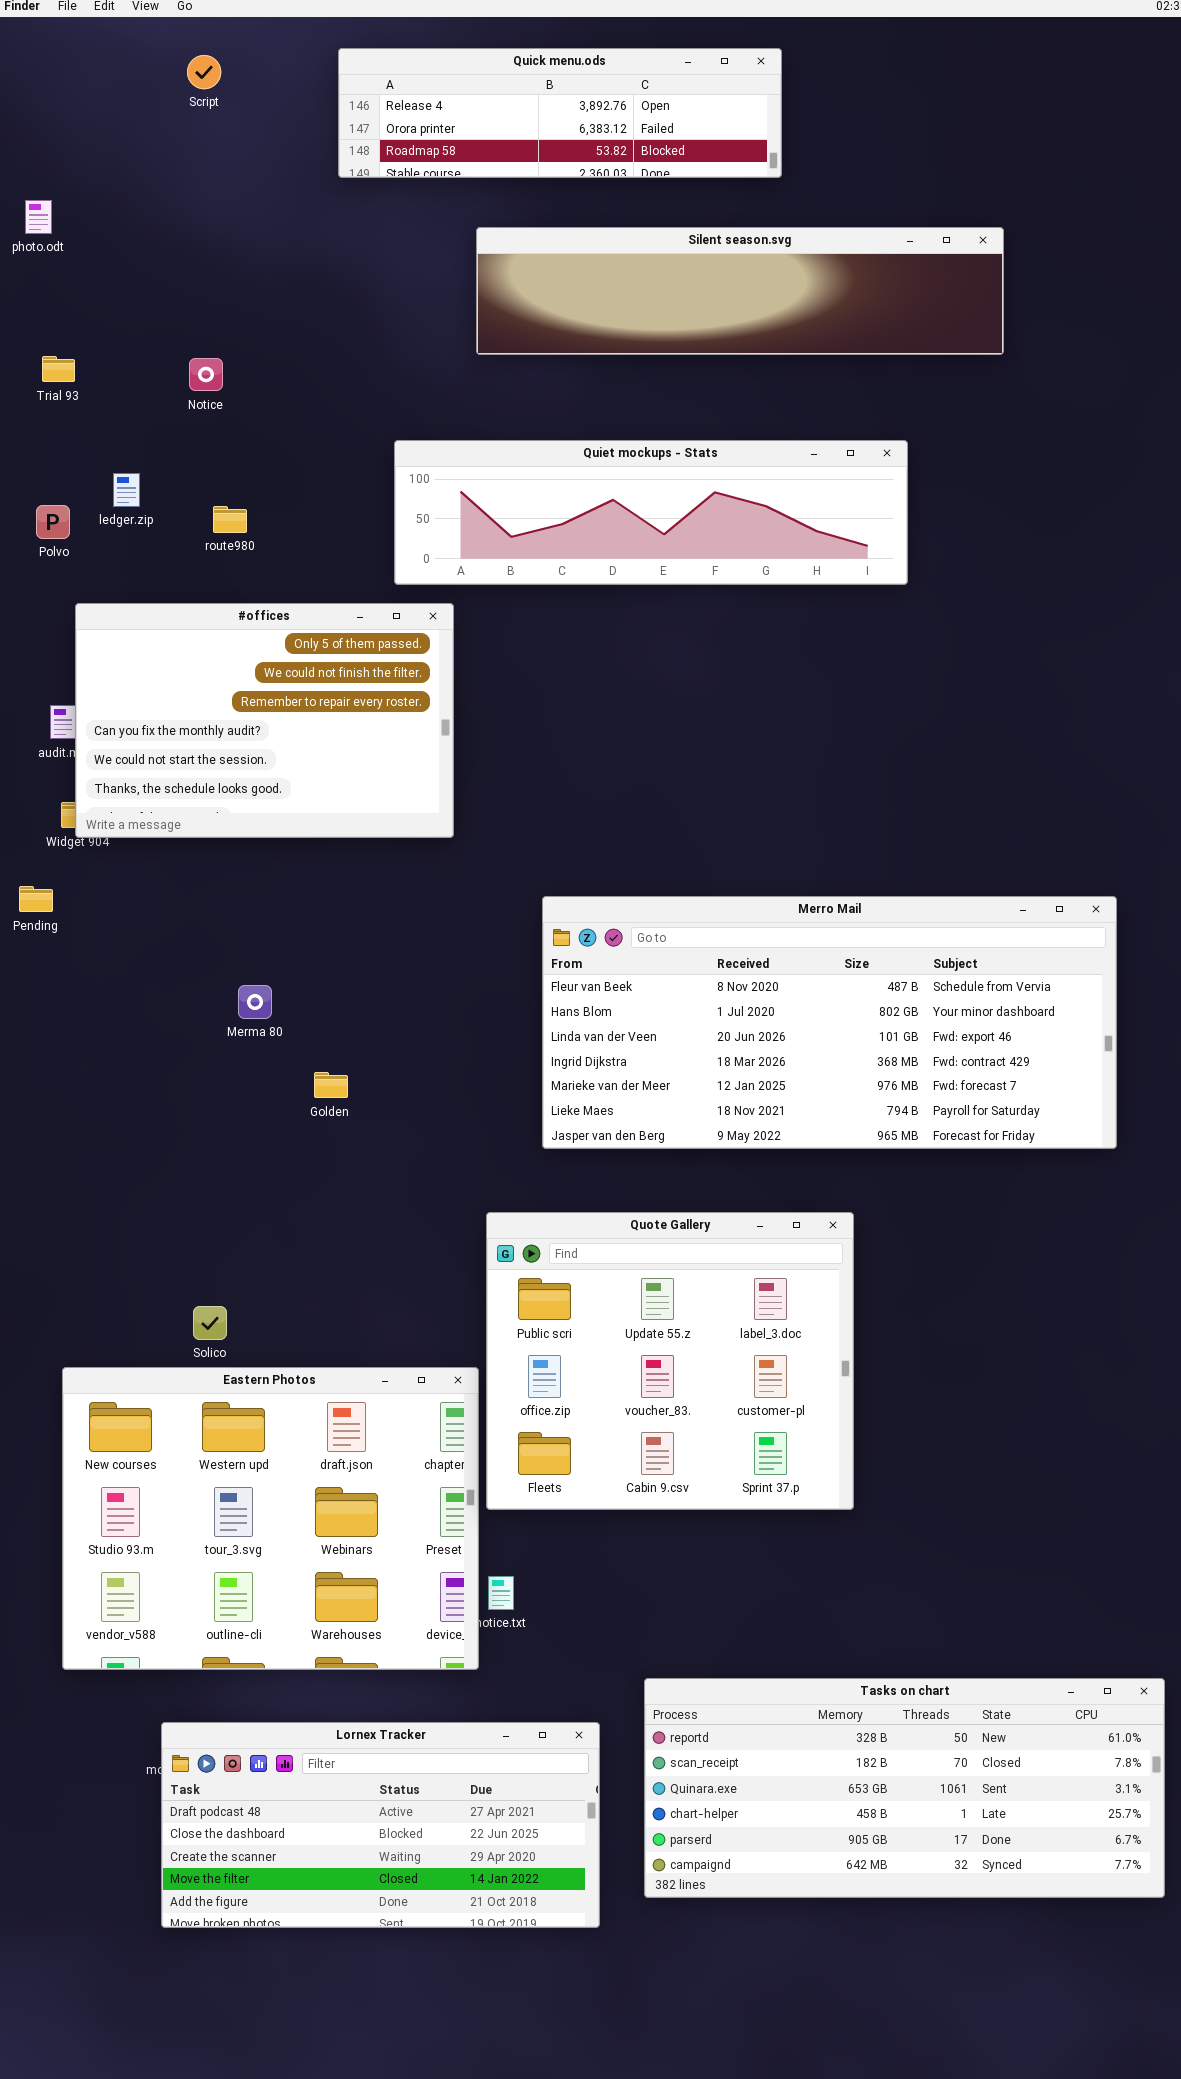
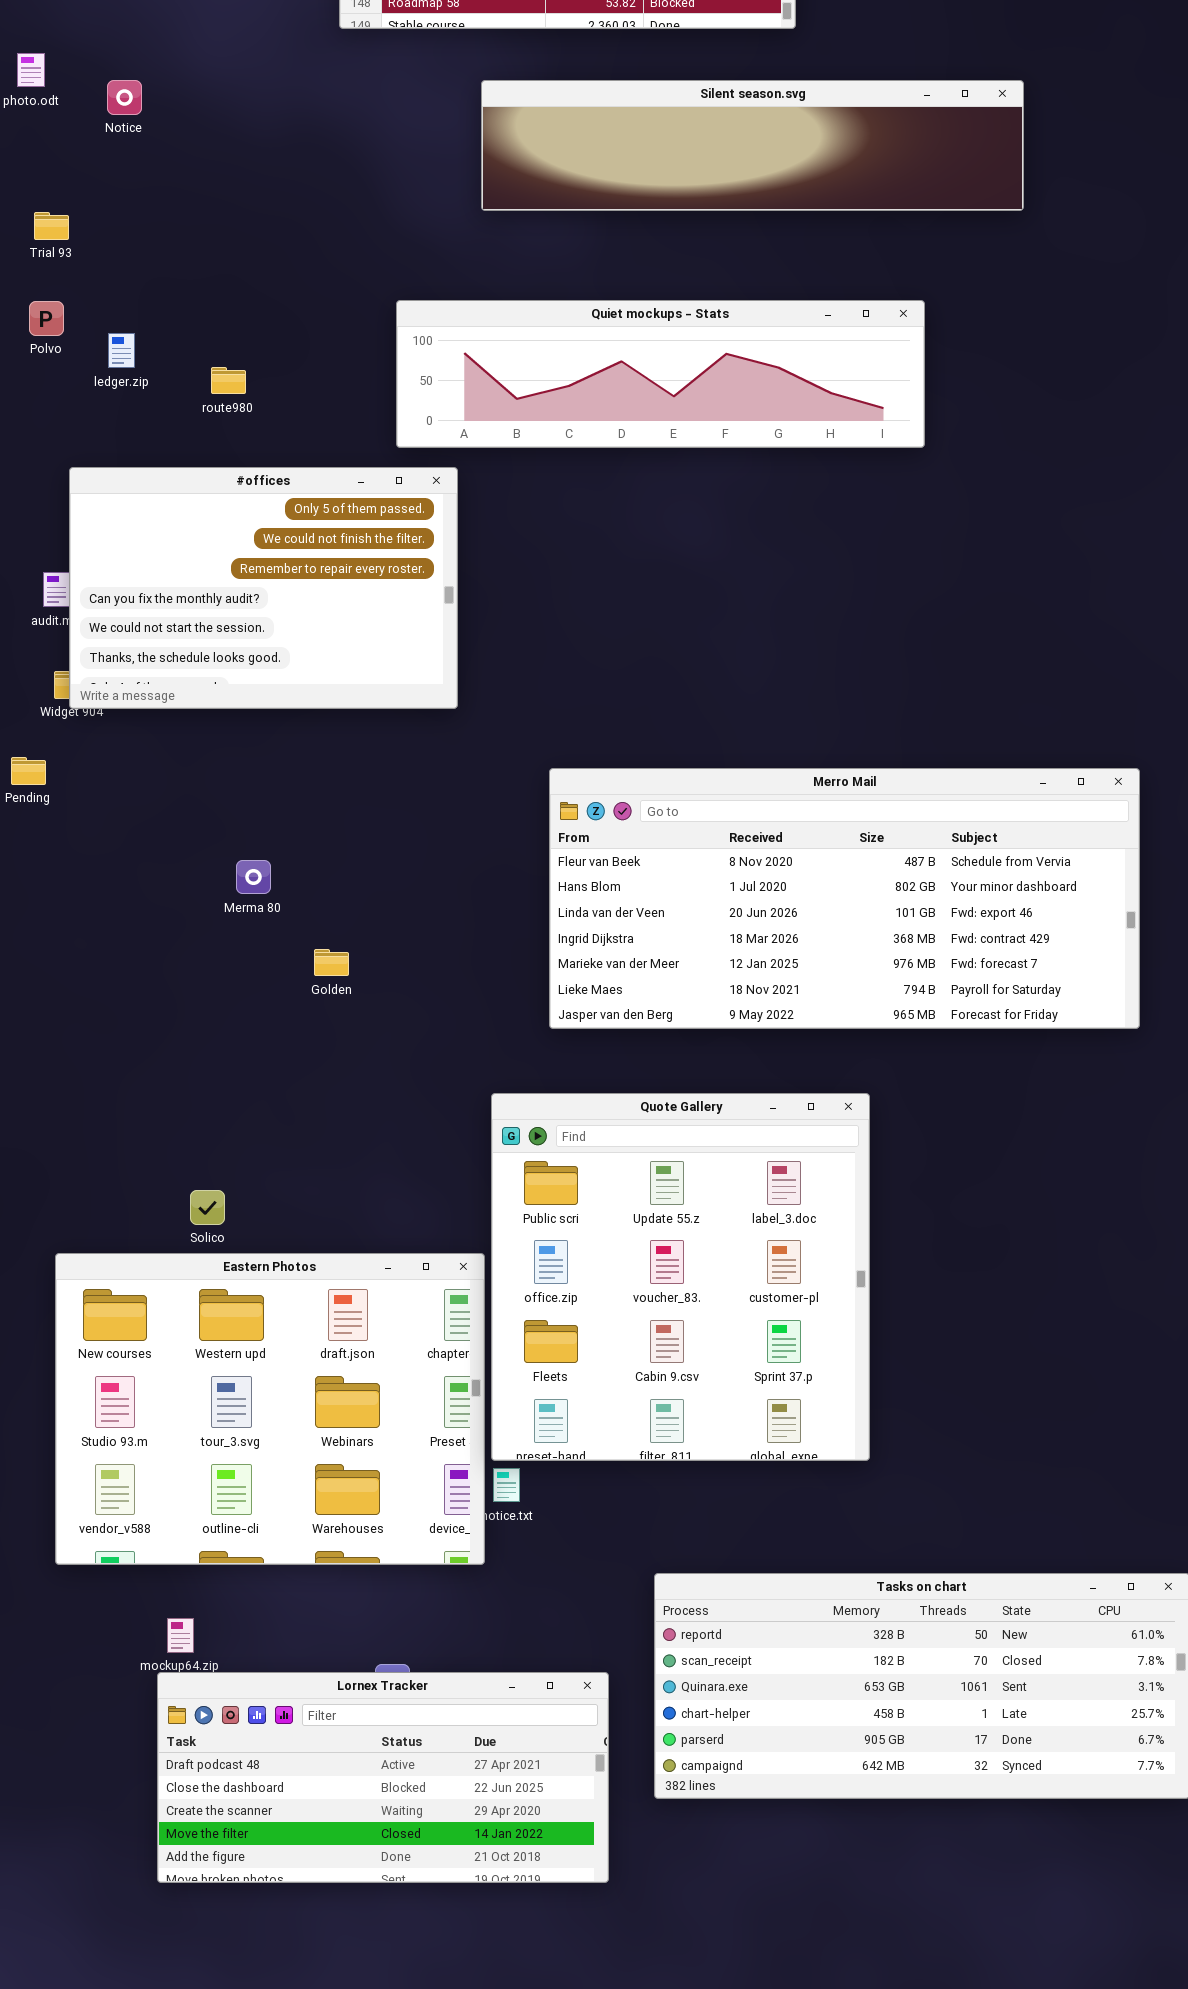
Notice: [189,358,223,391] -> [107,80,142,115], moved
Polvo: [36,505,70,539] -> [29,301,64,336], moved
Quote Gallery: [486,1212,854,1510] -> [491,1093,870,1461], resized
Lornex Tracker: [161,1722,600,1928] -> [157,1672,609,1883], moved

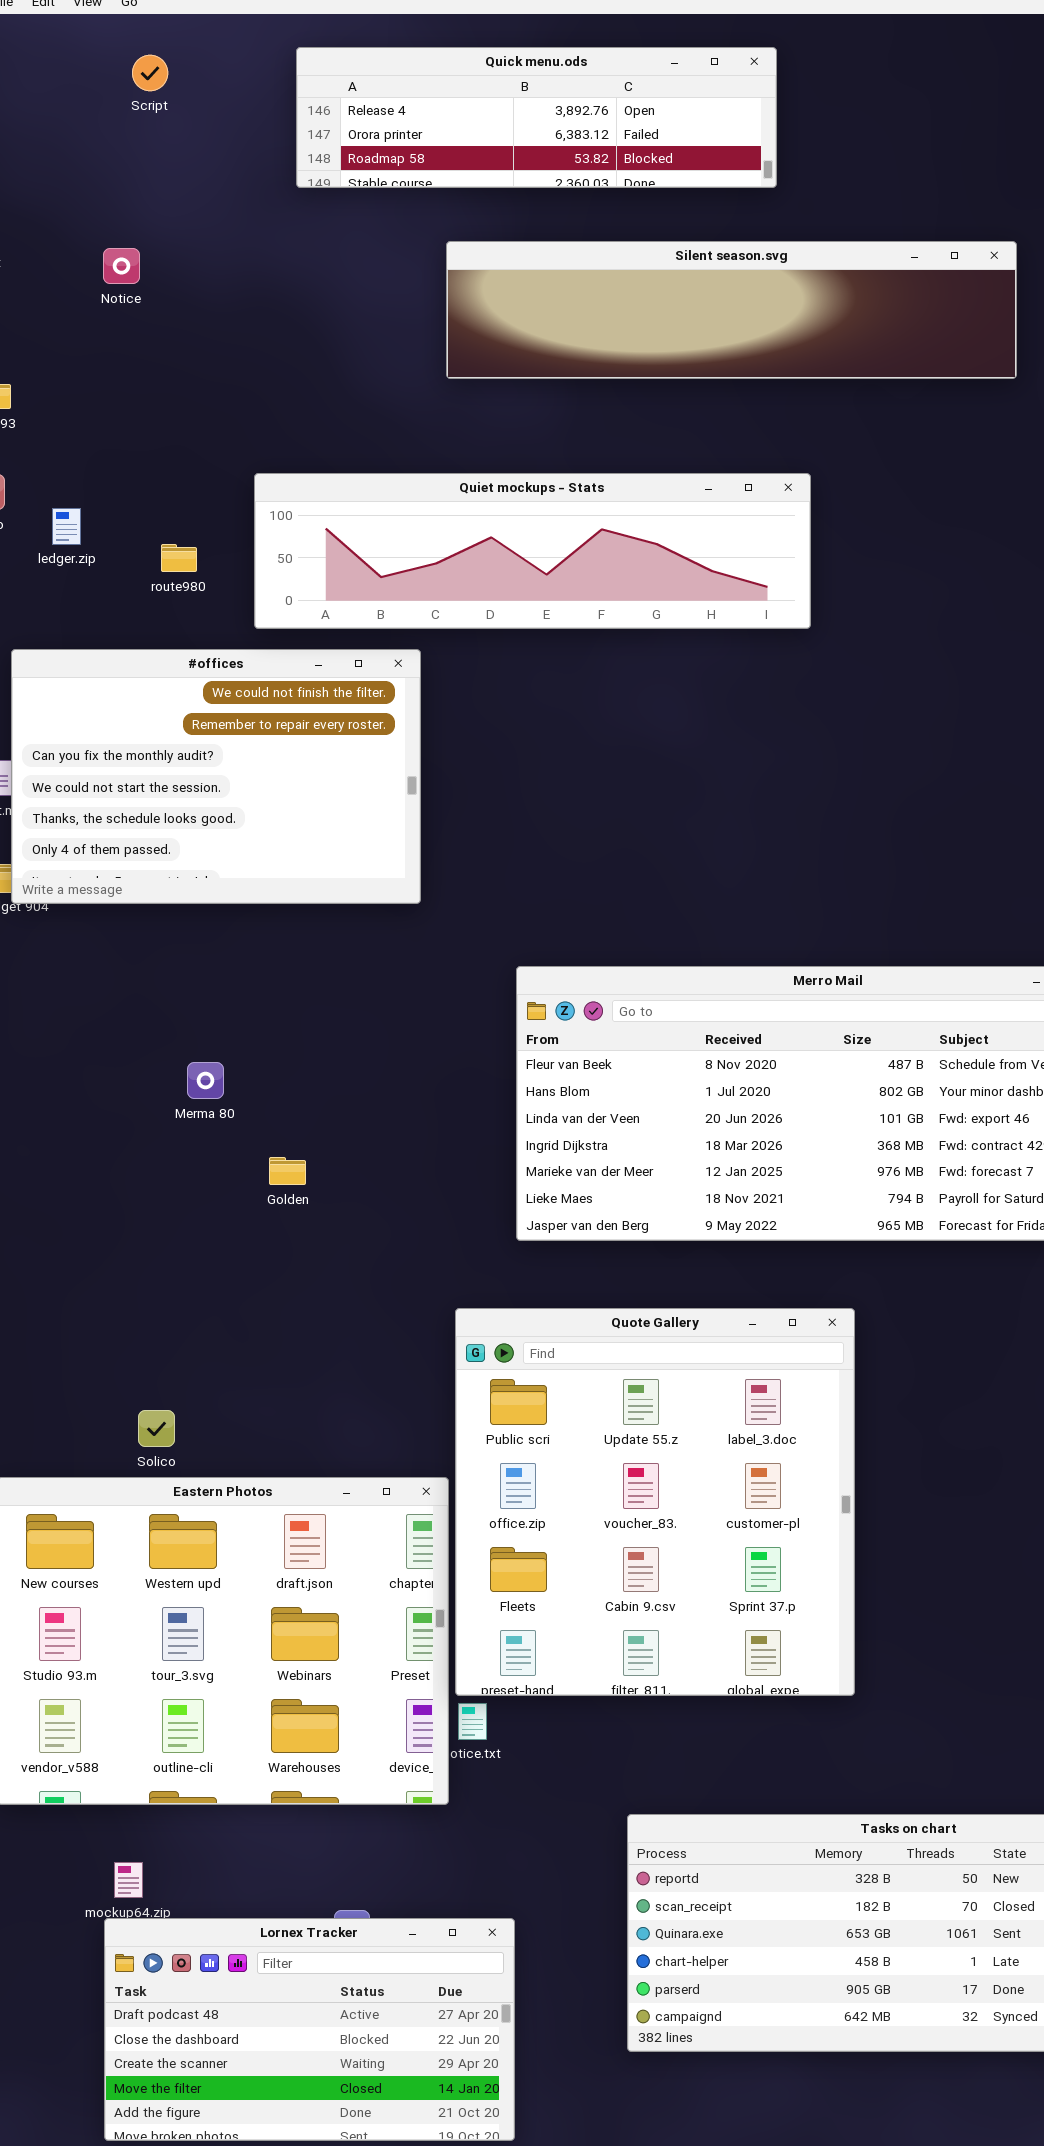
Notice: [107,80,142,115] -> [103,248,140,284], moved
Quiet mockups - Stats: [396,300,925,448] -> [254,473,811,629], moved
#offices: [69,467,458,709] -> [11,649,421,904], scrolled down 1 row
Lornex Tracker: [157,1672,609,1883] -> [104,1918,515,2141], resized

